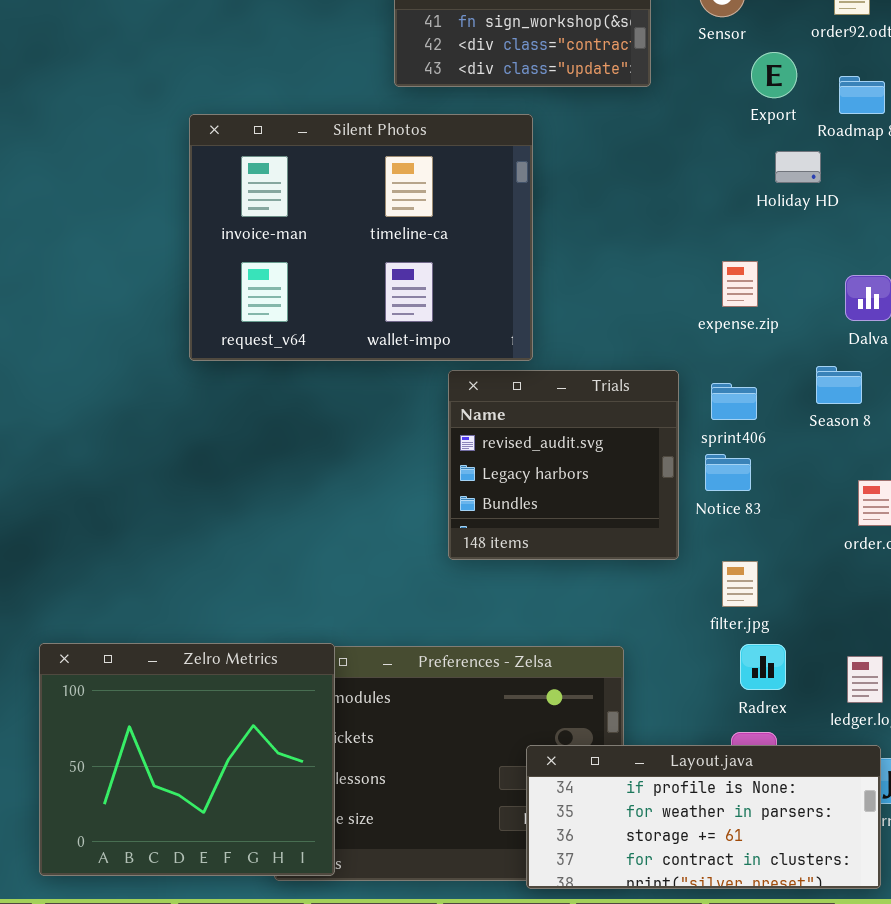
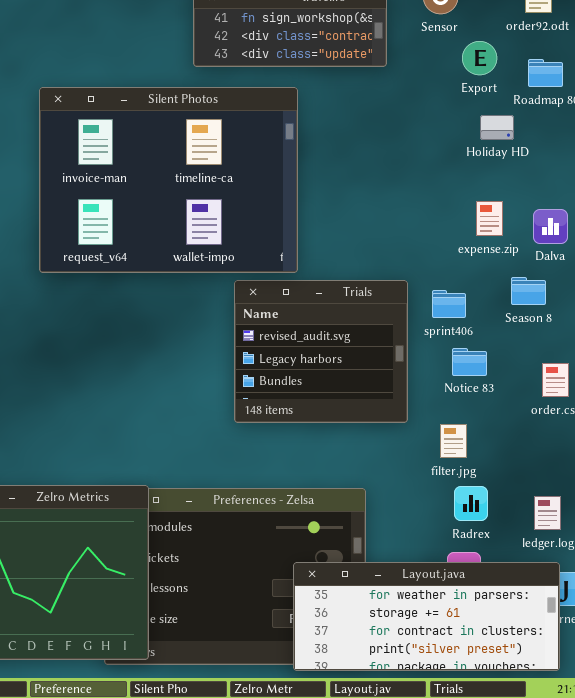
expense.zip: [722,261,758,307] -> [476,201,503,236], moved
Notice 83: [705,454,751,491] -> [452,348,487,376], moved
Layout.java: [526,745,881,889] -> [293,562,560,671], scrolled down 1 row

